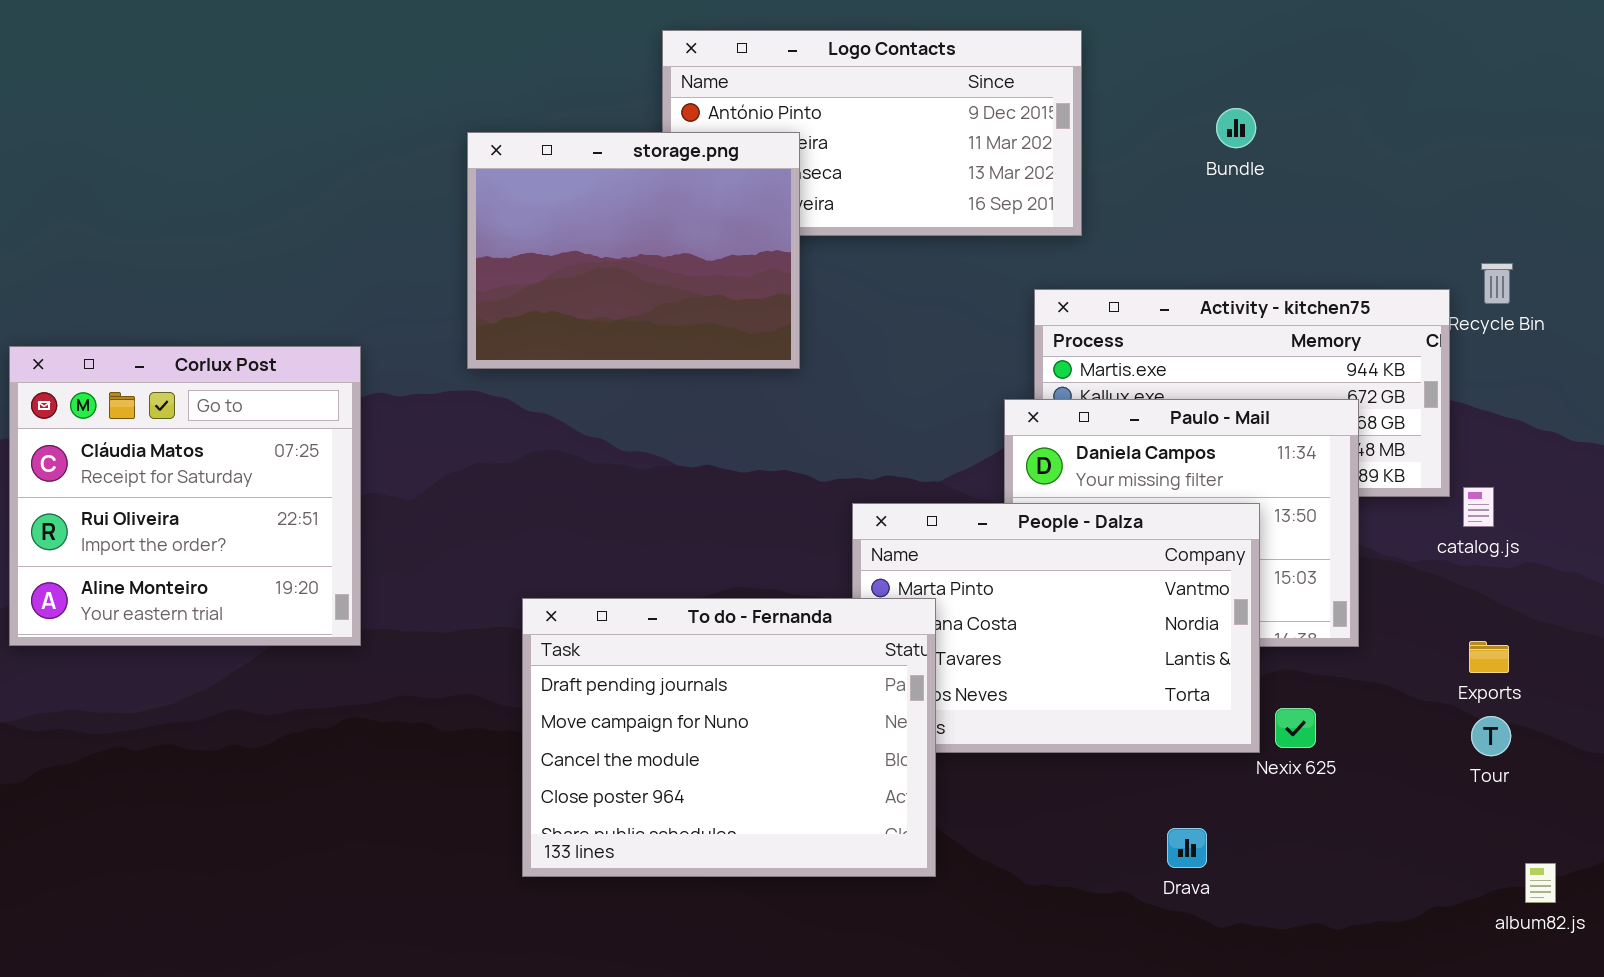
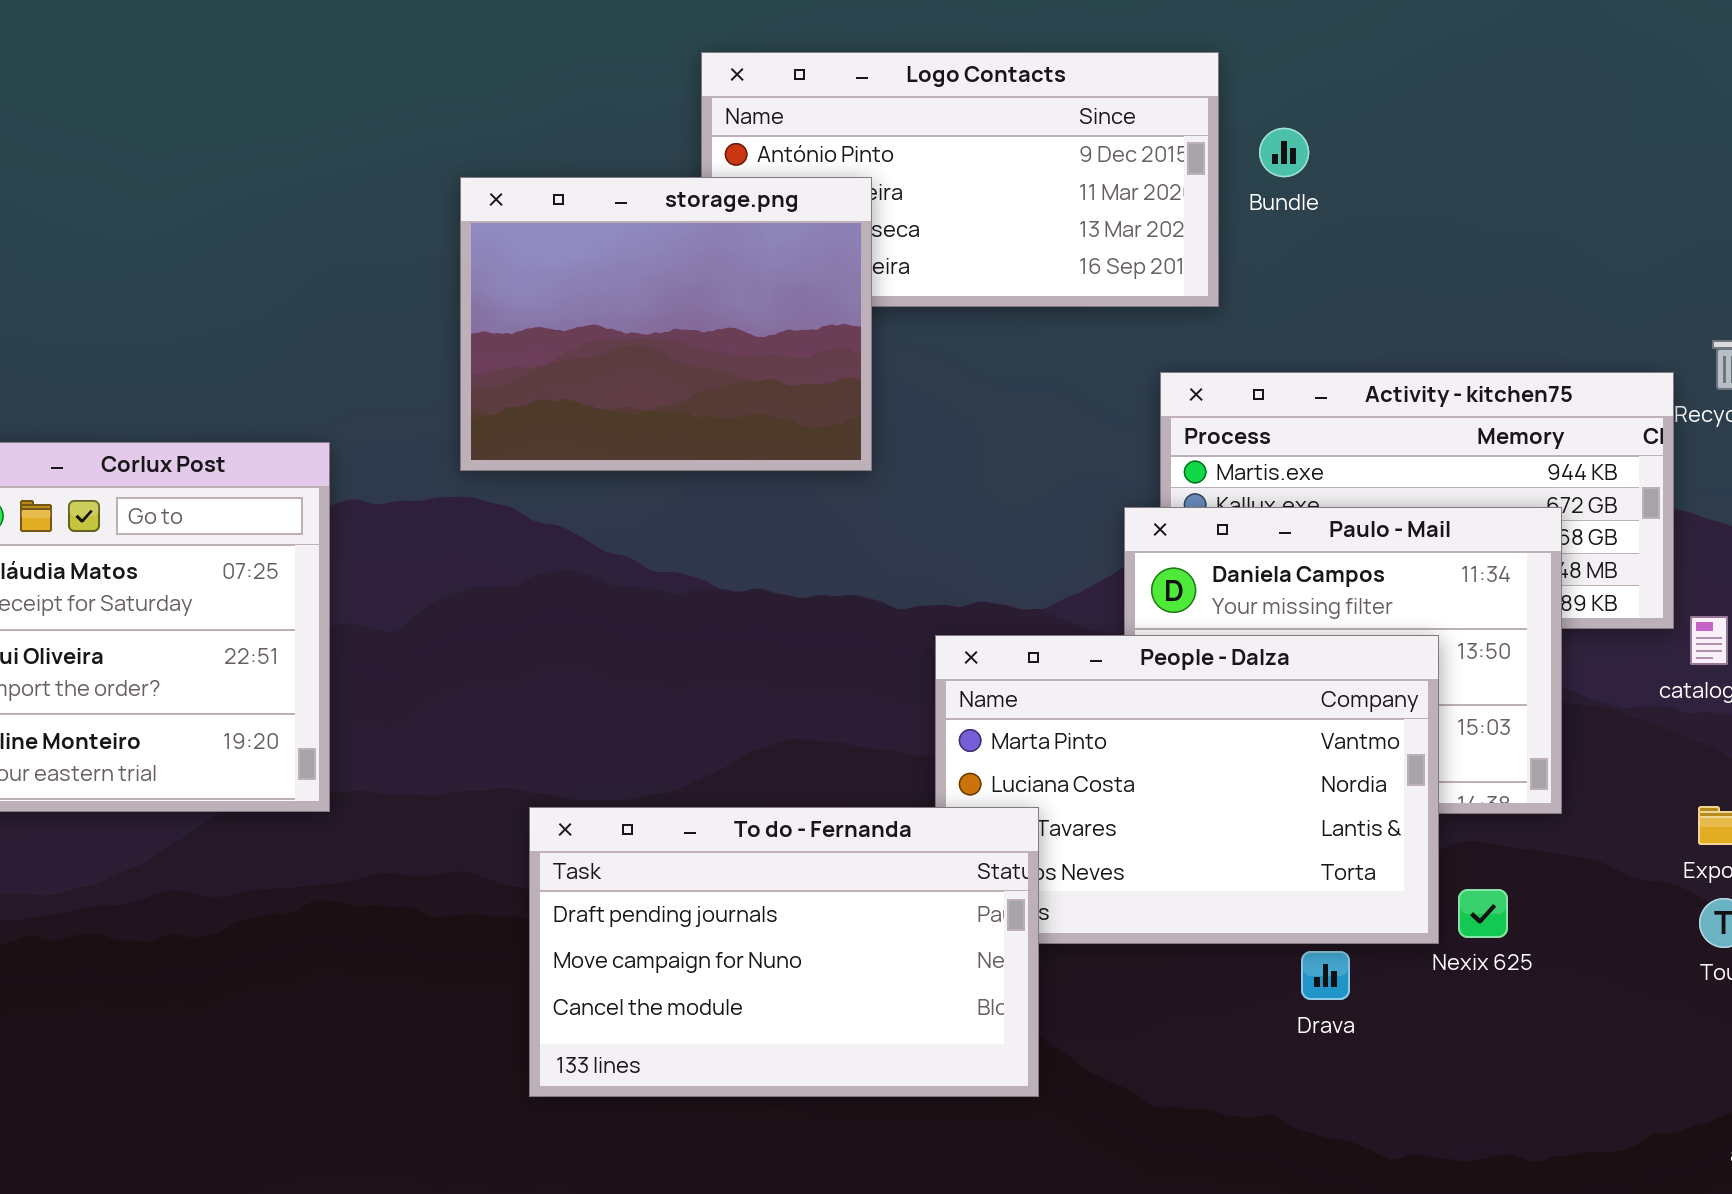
Bundle: [1216,108,1256,148] -> [1259,128,1309,177], moved
To do - Fernanda: [522,598,936,877] -> [529,807,1039,1097], resized
Drava: [1167,828,1207,868] -> [1301,951,1350,1000], moved

